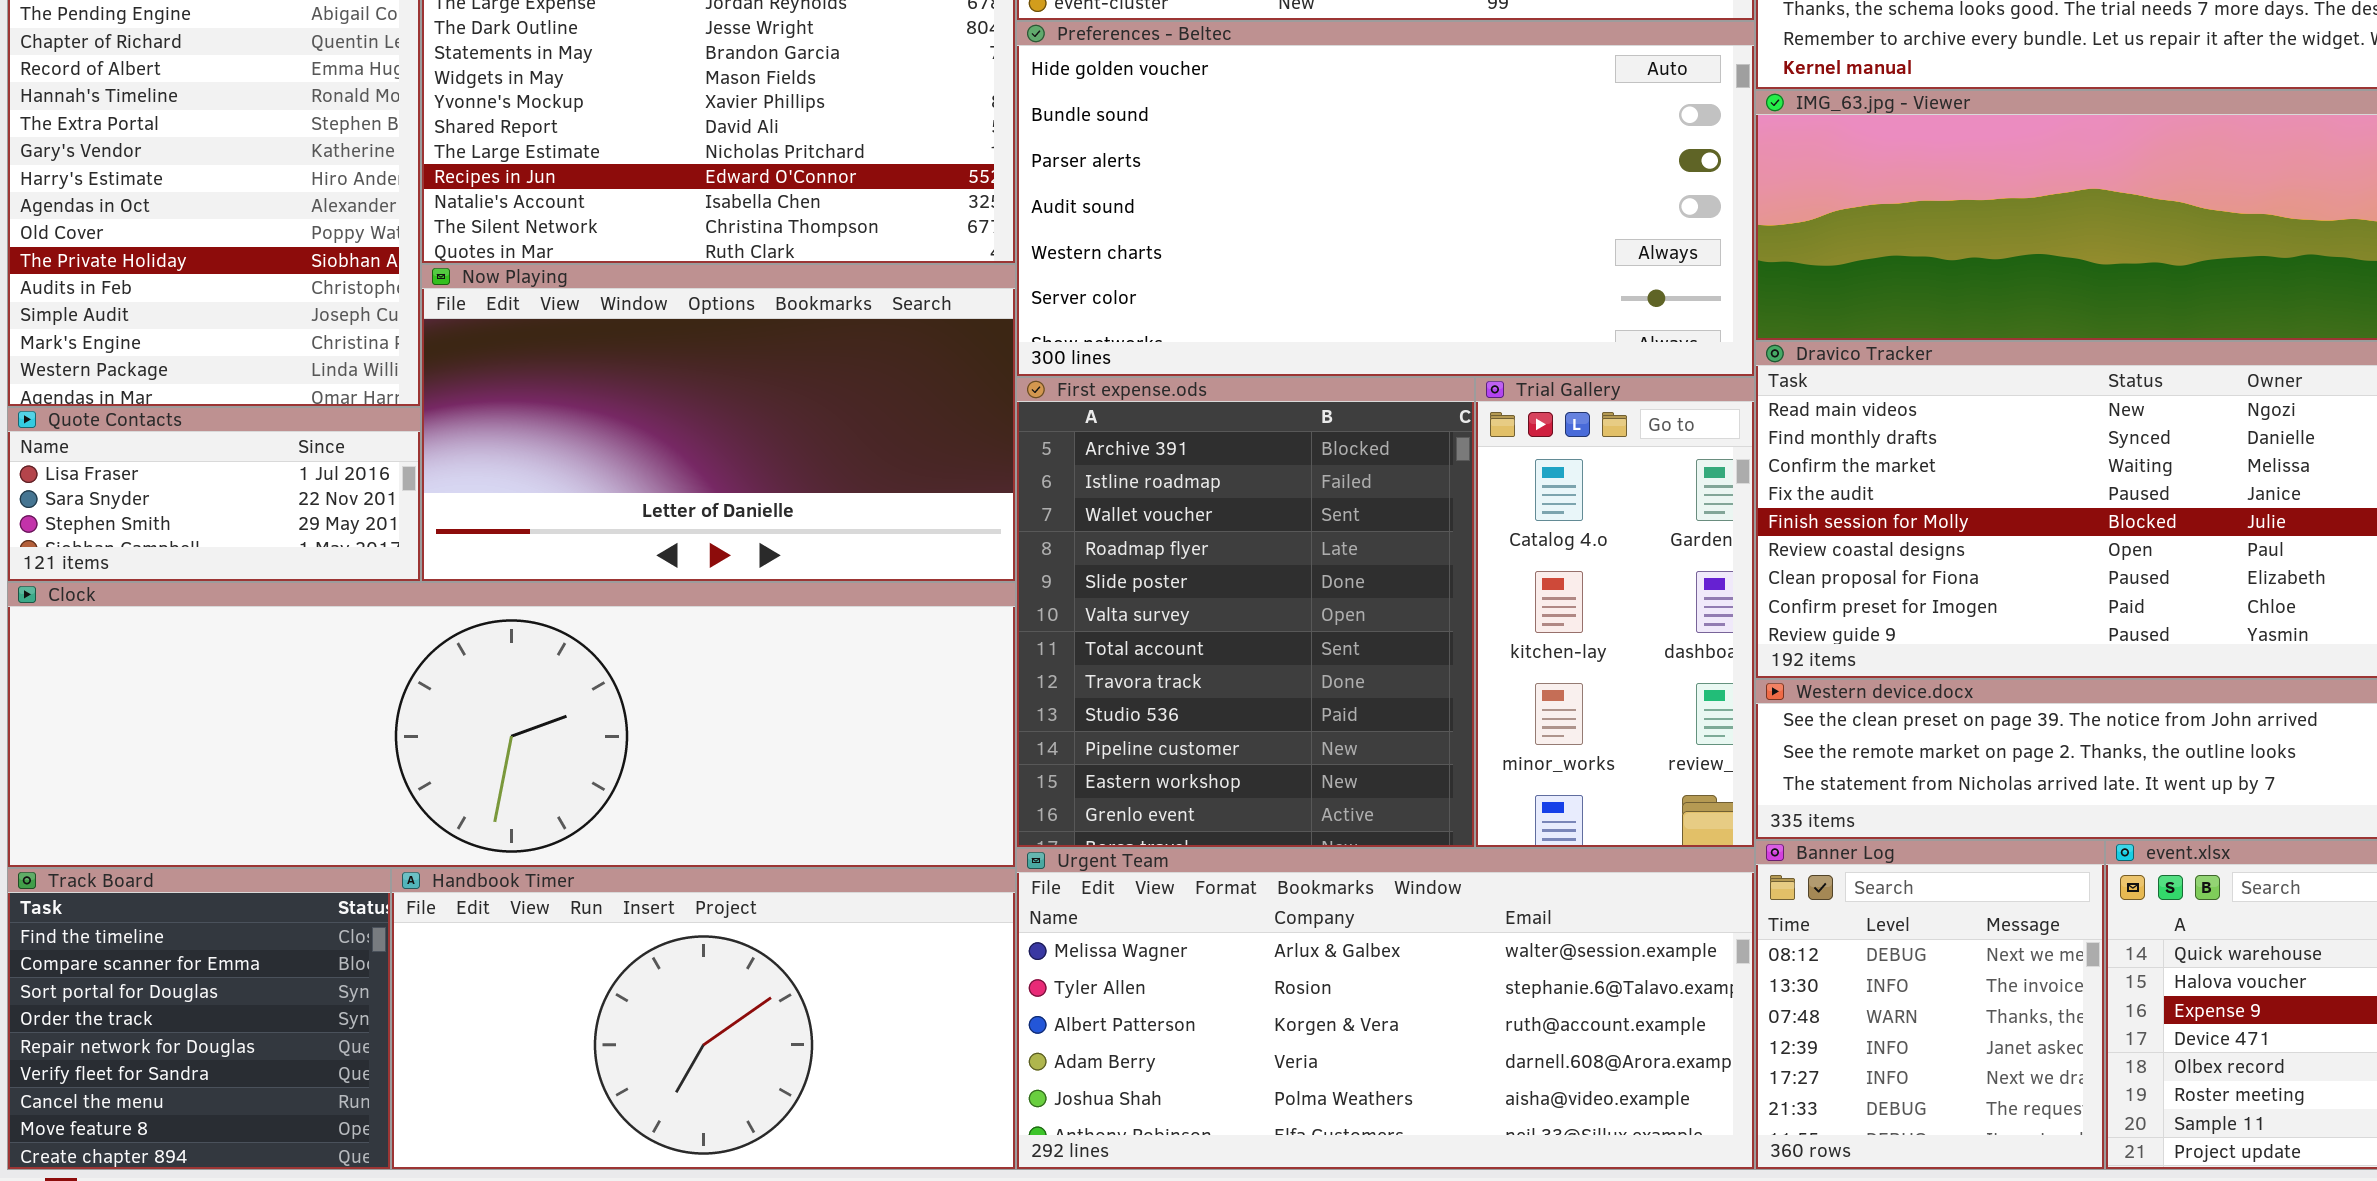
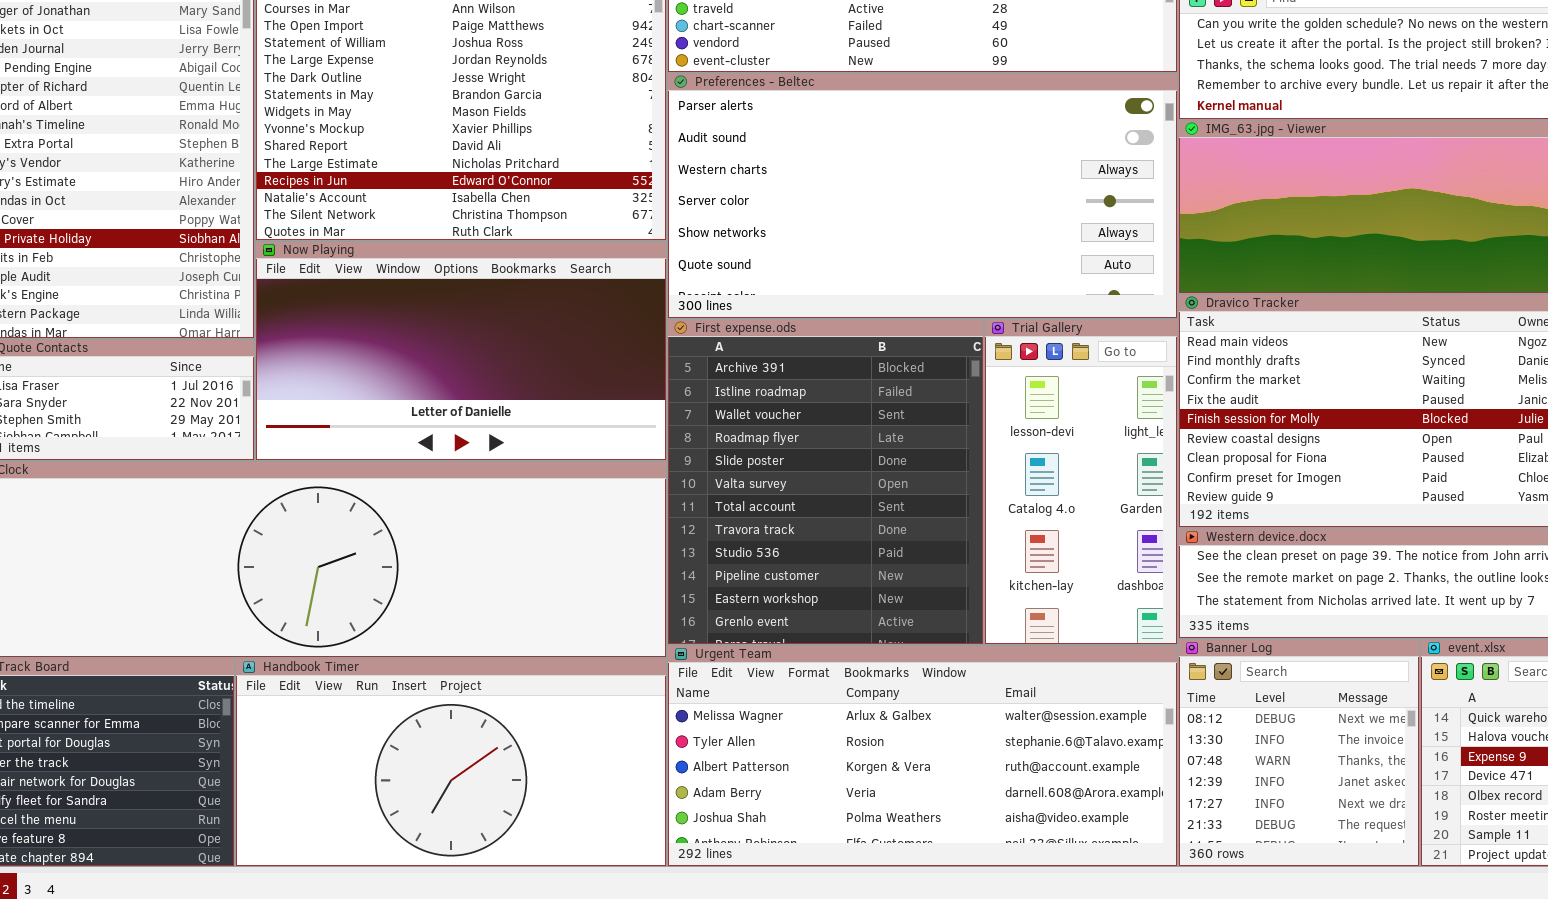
Preferences - Beltec: [1016,21,1755,377] -> [667,73,1178,319], scrolled down 2 rows
Trial Gallery: [1475,377,1755,848] -> [984,319,1178,645], scrolled up 1 row

